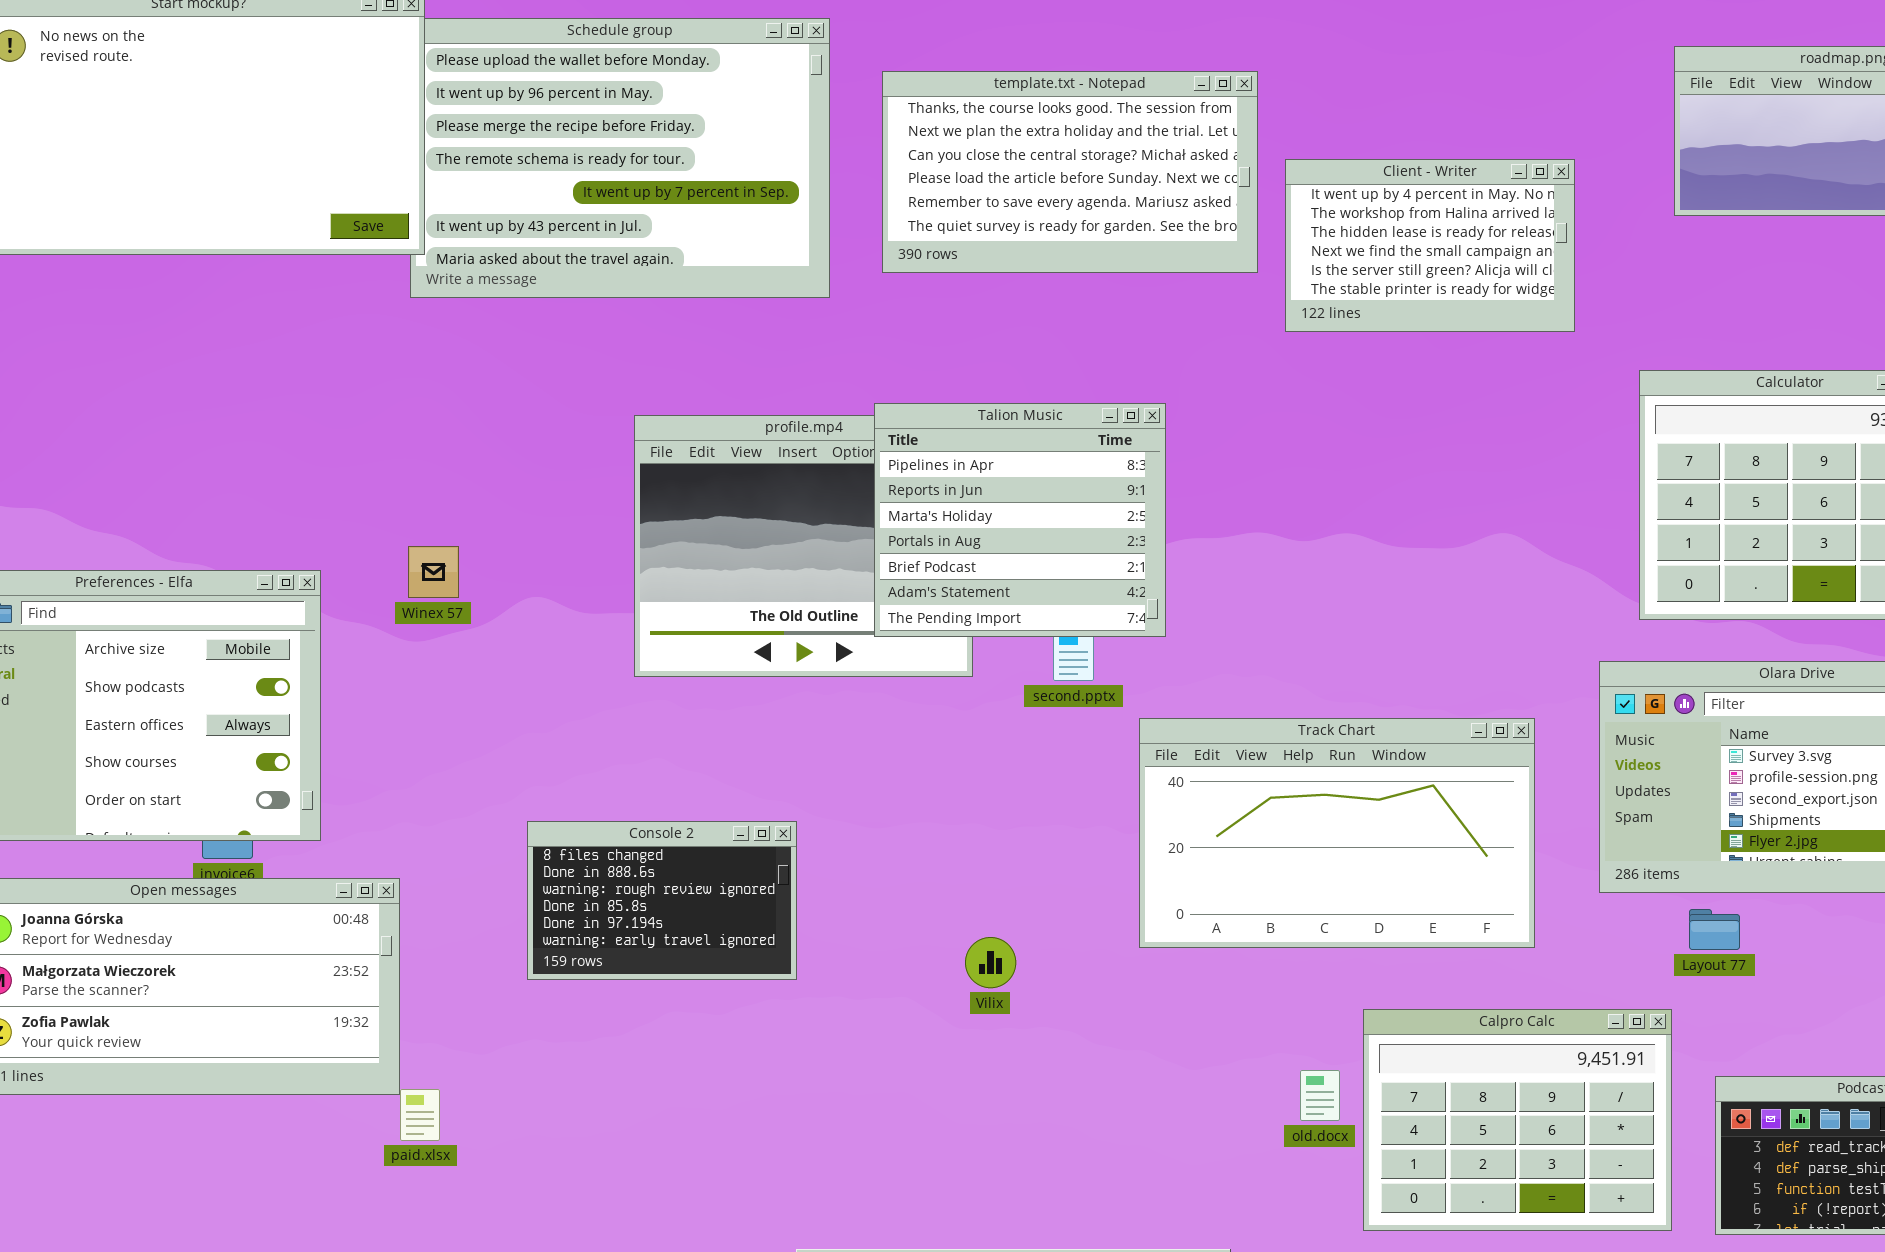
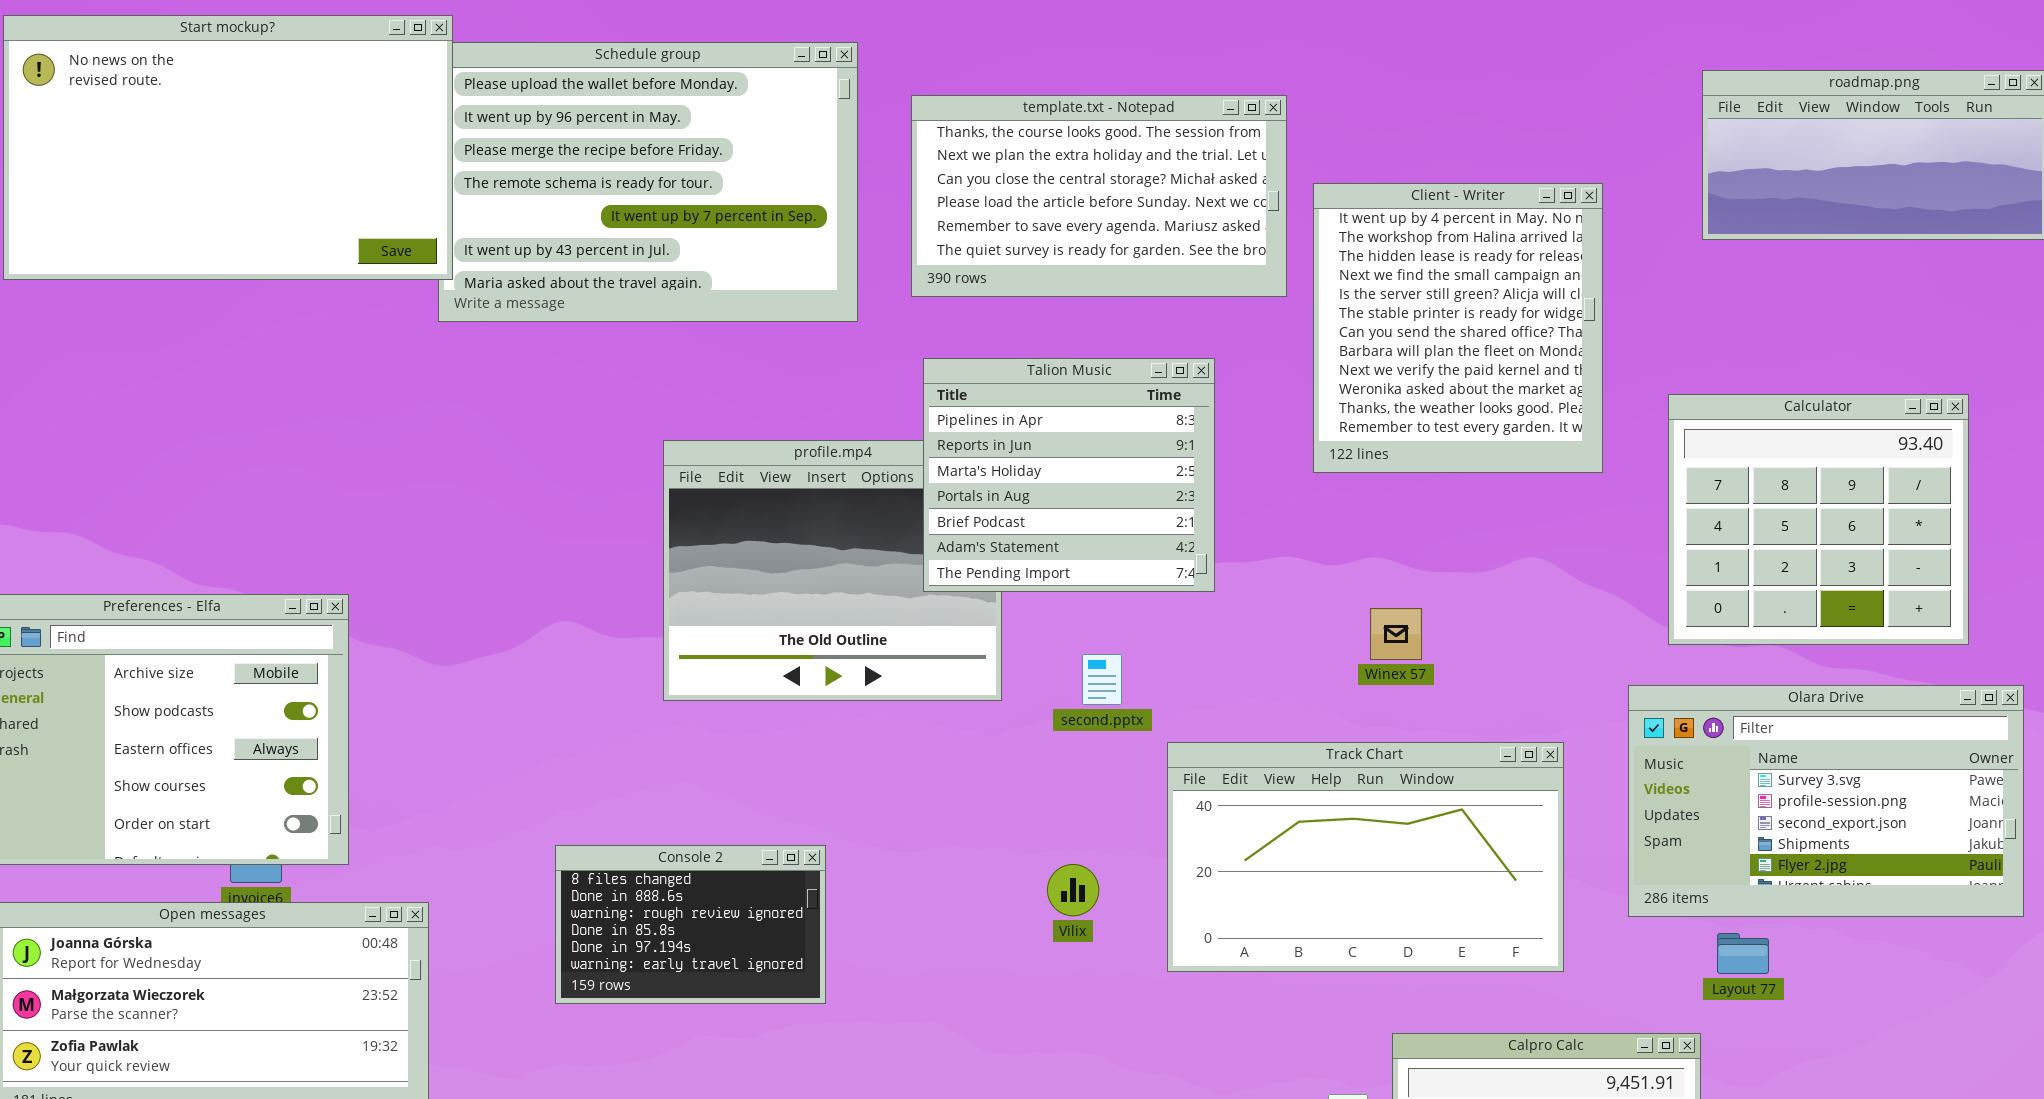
Client - Writer: [1285,159,1575,332] -> [1313,183,1603,473], resized
Talion Music: [874,403,1166,637] -> [923,358,1215,592], moved
Winex 57: [408,546,459,598] -> [1370,608,1422,660], moved
Vilix: [965,937,1016,988] -> [1047,864,1099,916], moved

